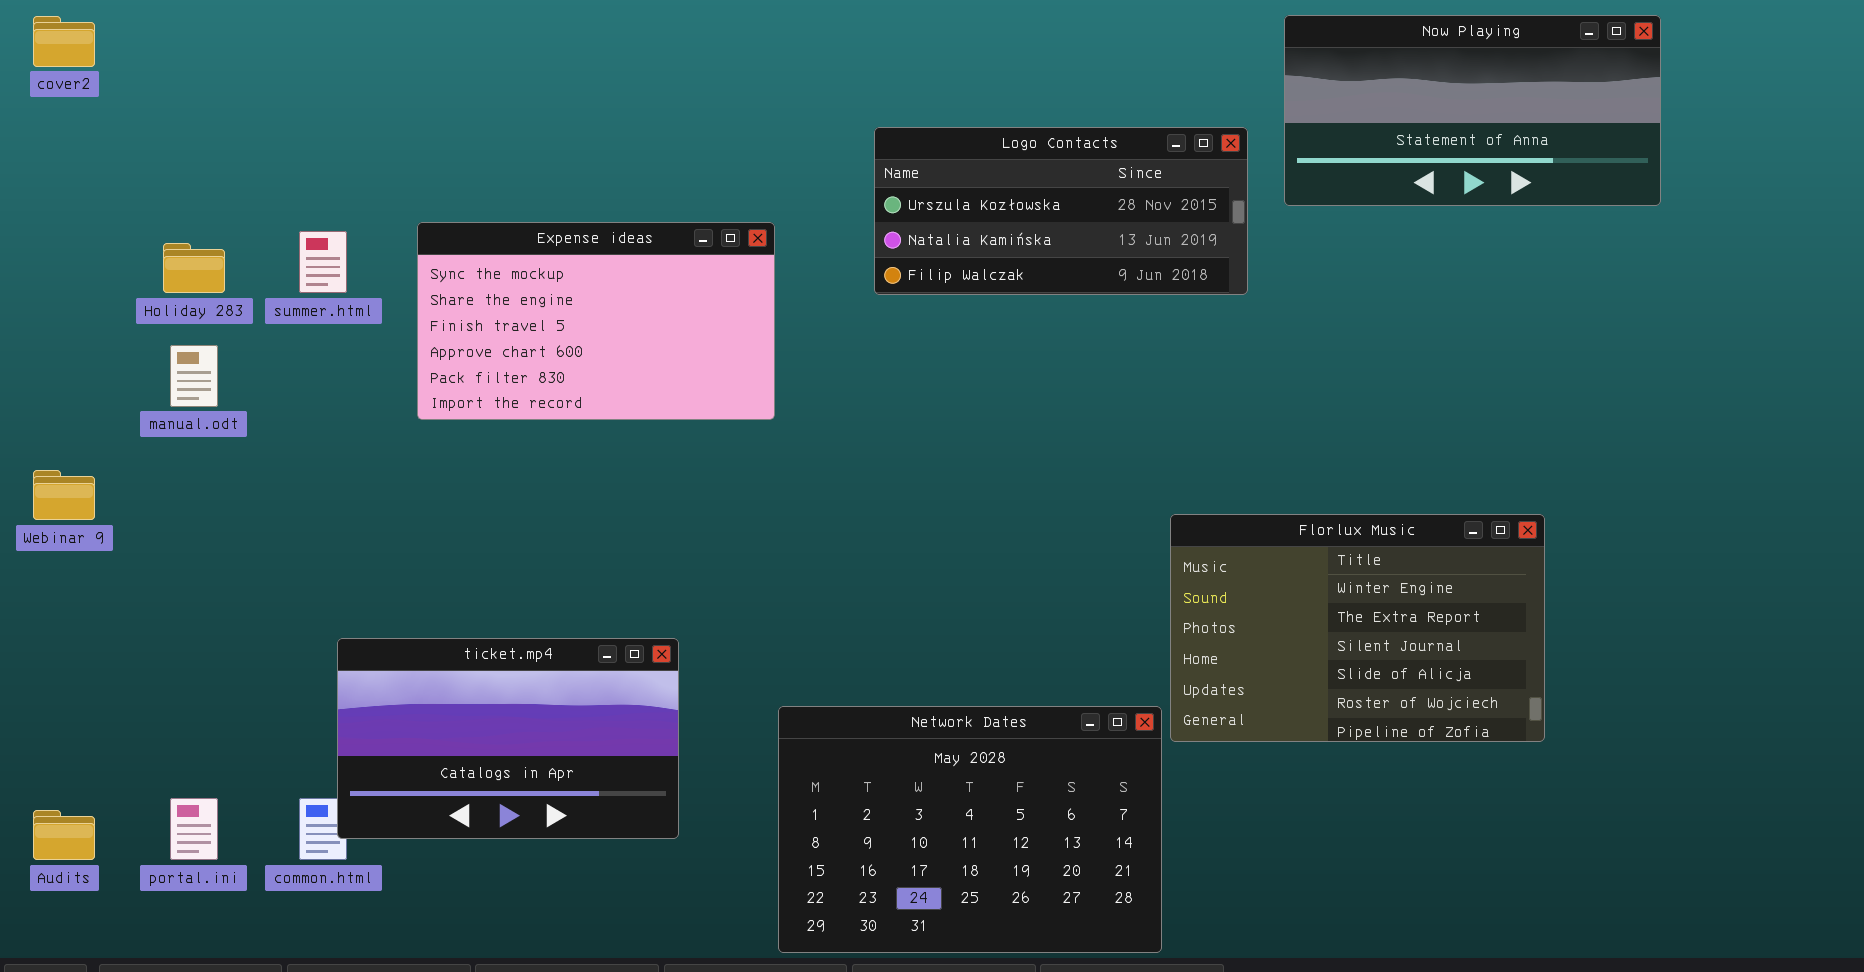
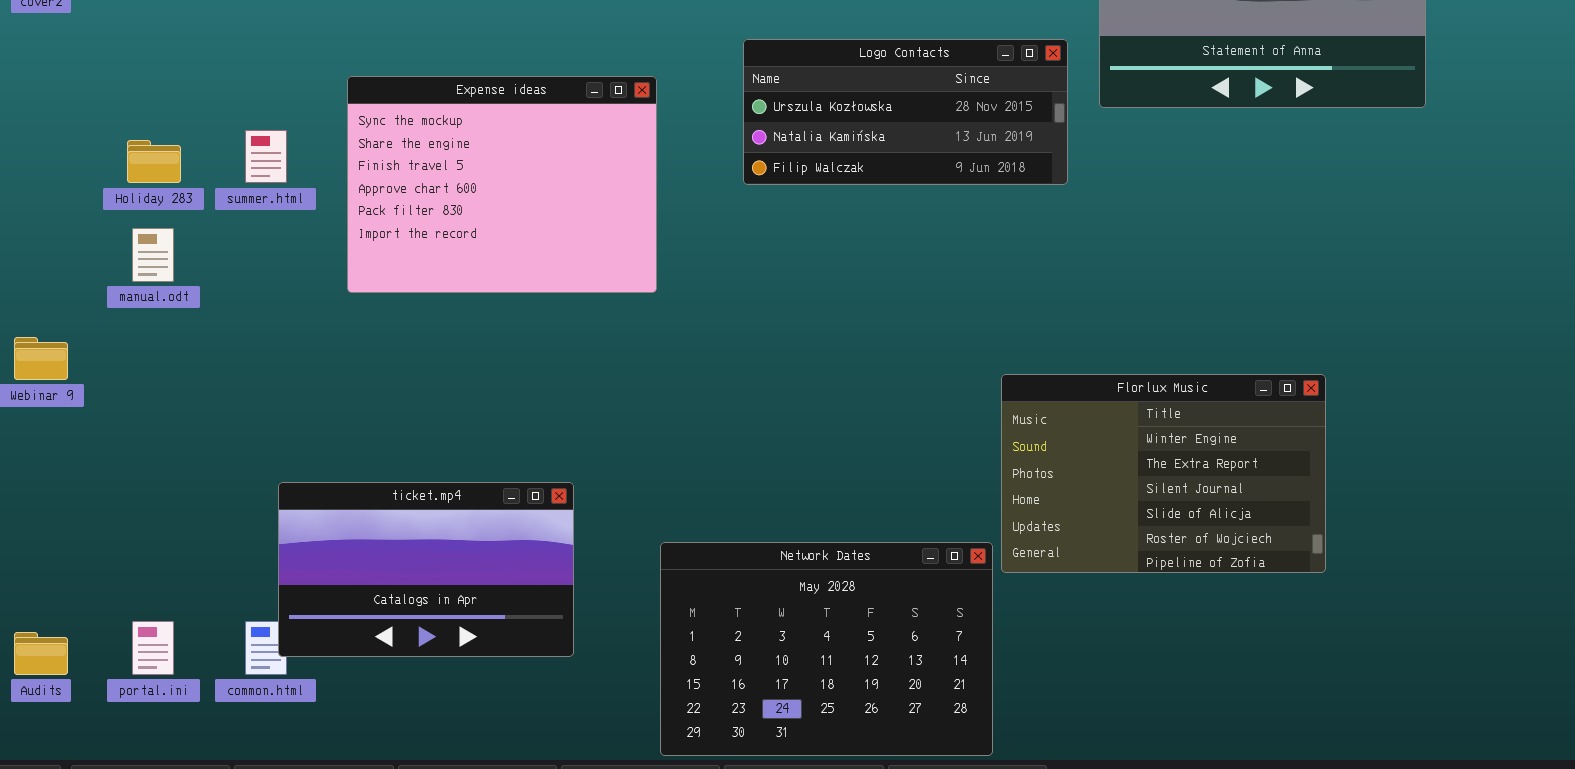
Expense ideas: [417,222,775,420] -> [347,76,657,293], resized

